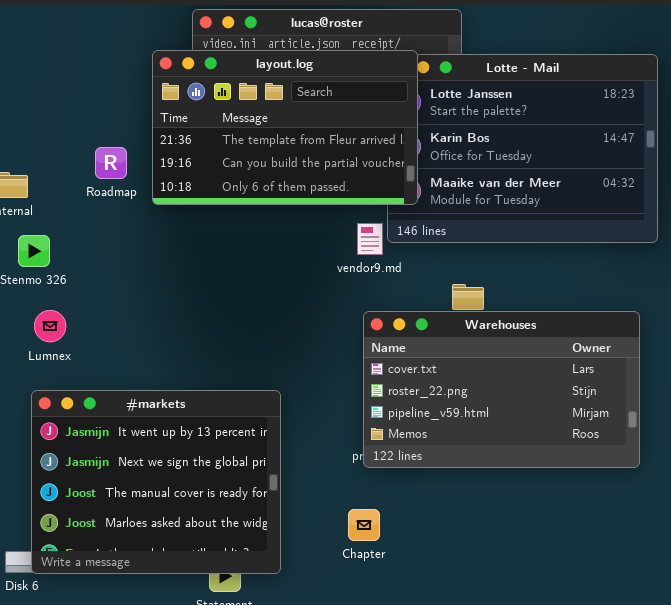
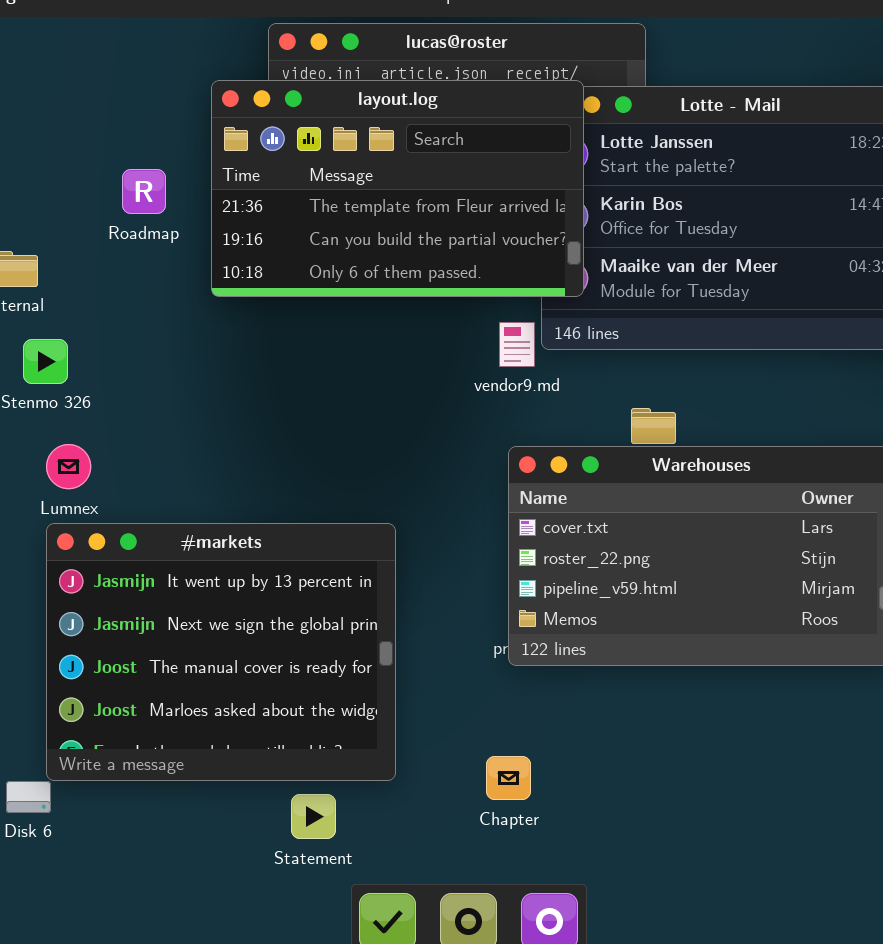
Roadmap: [95,147,127,179] -> [122,169,166,214], moved
#markets: [31,390,281,574] -> [46,523,396,781], moved
Chapter: [348,509,380,541] -> [486,756,531,800], moved

